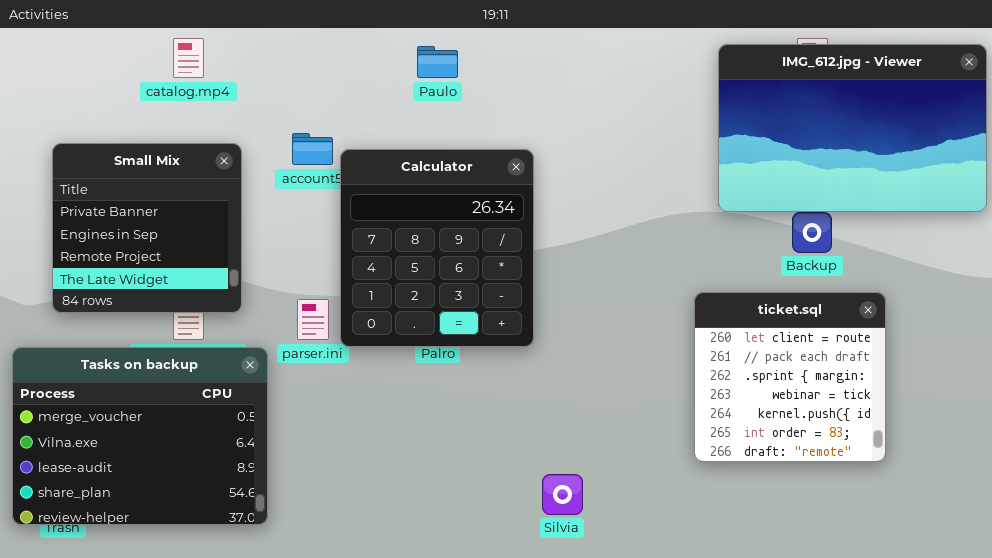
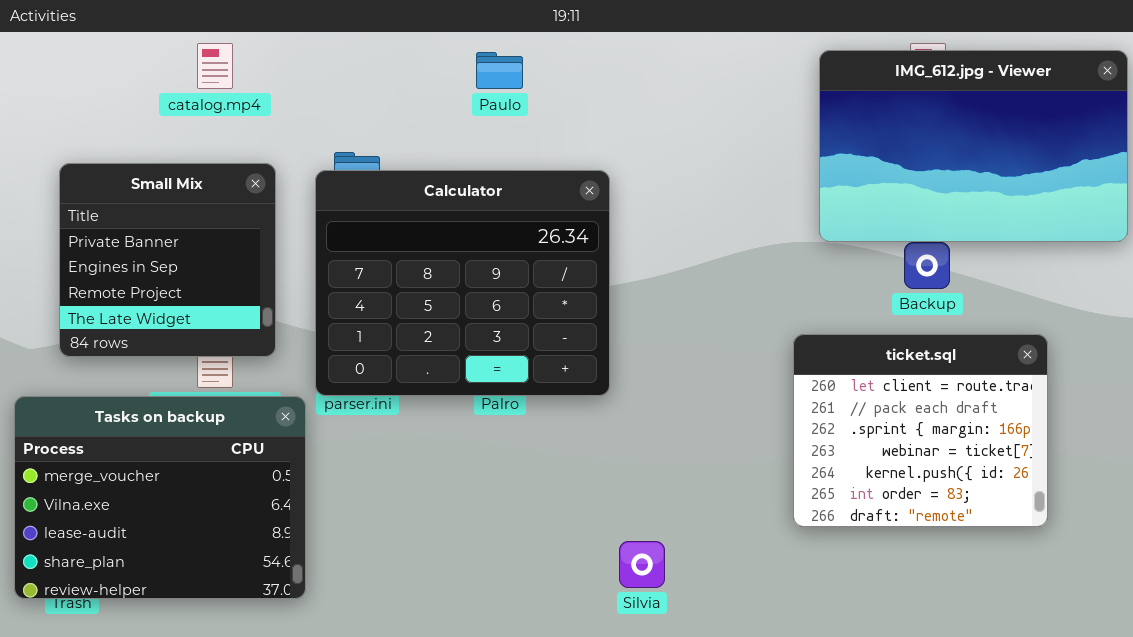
Calculator: [340,149,534,347] -> [315,170,610,396], resized
ticket.sql: [694,292,886,462] -> [793,334,1048,527], resized

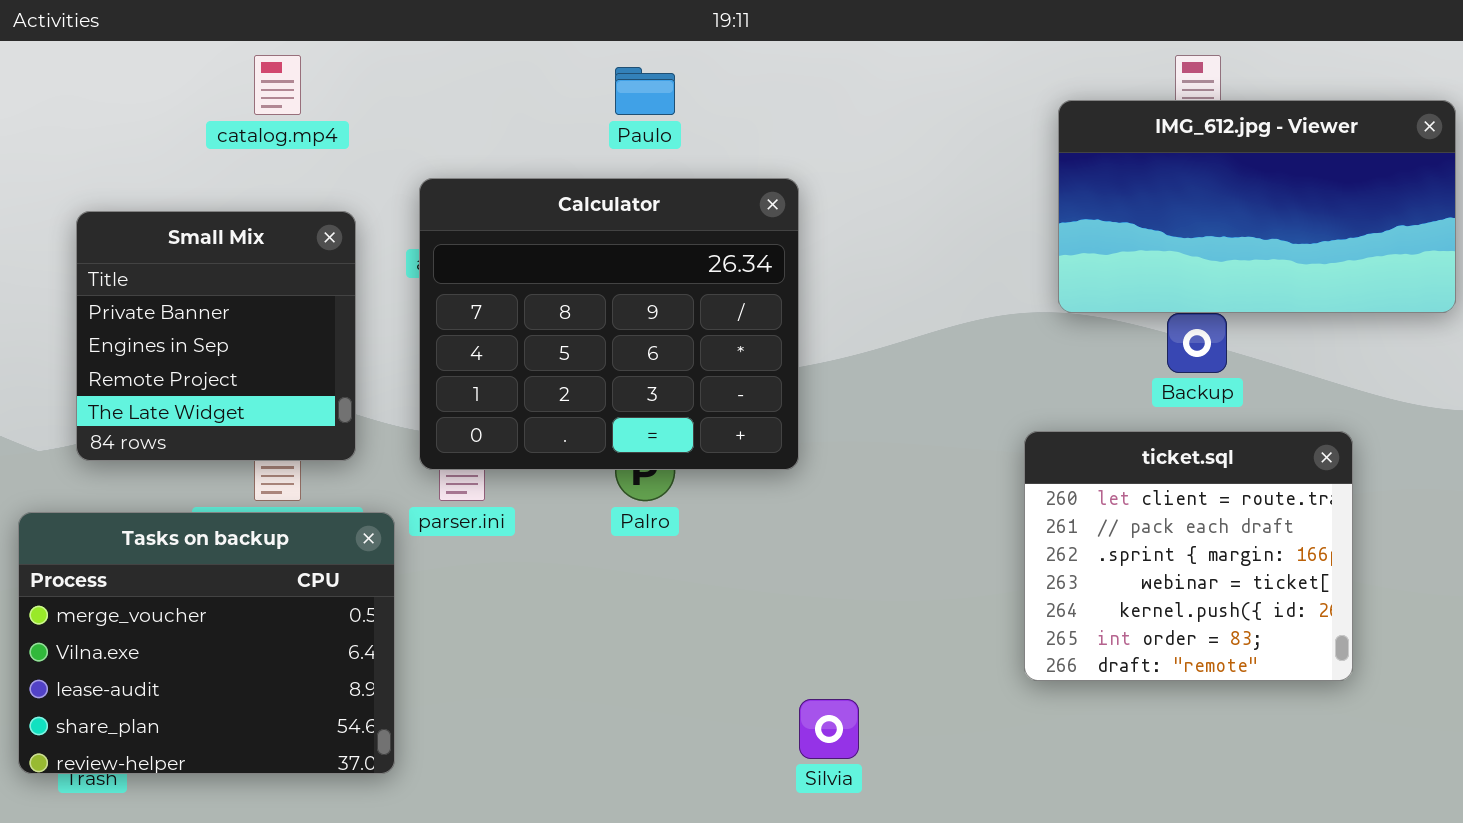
IMG_612.jpg - Viewer: [819,50,1128,242] -> [1058,100,1456,313], resized
Calculator: [315,170,610,396] -> [419,178,799,470], moved

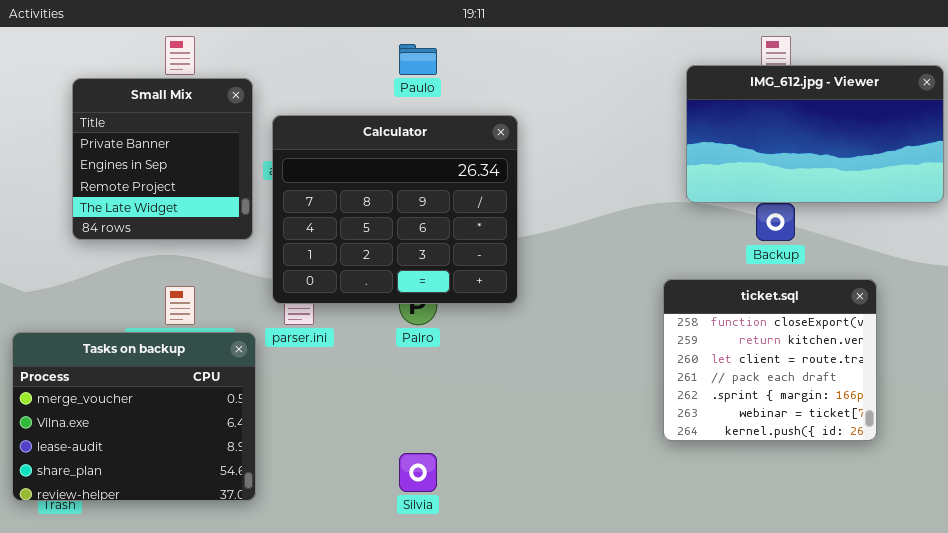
Small Mix: [76,211,356,461] -> [72,78,253,240], moved
ticket.sql: [1024,431,1353,681] -> [663,279,877,441], scrolled up 2 rows
Silvia: [799,699,859,759] -> [399,453,437,492], moved

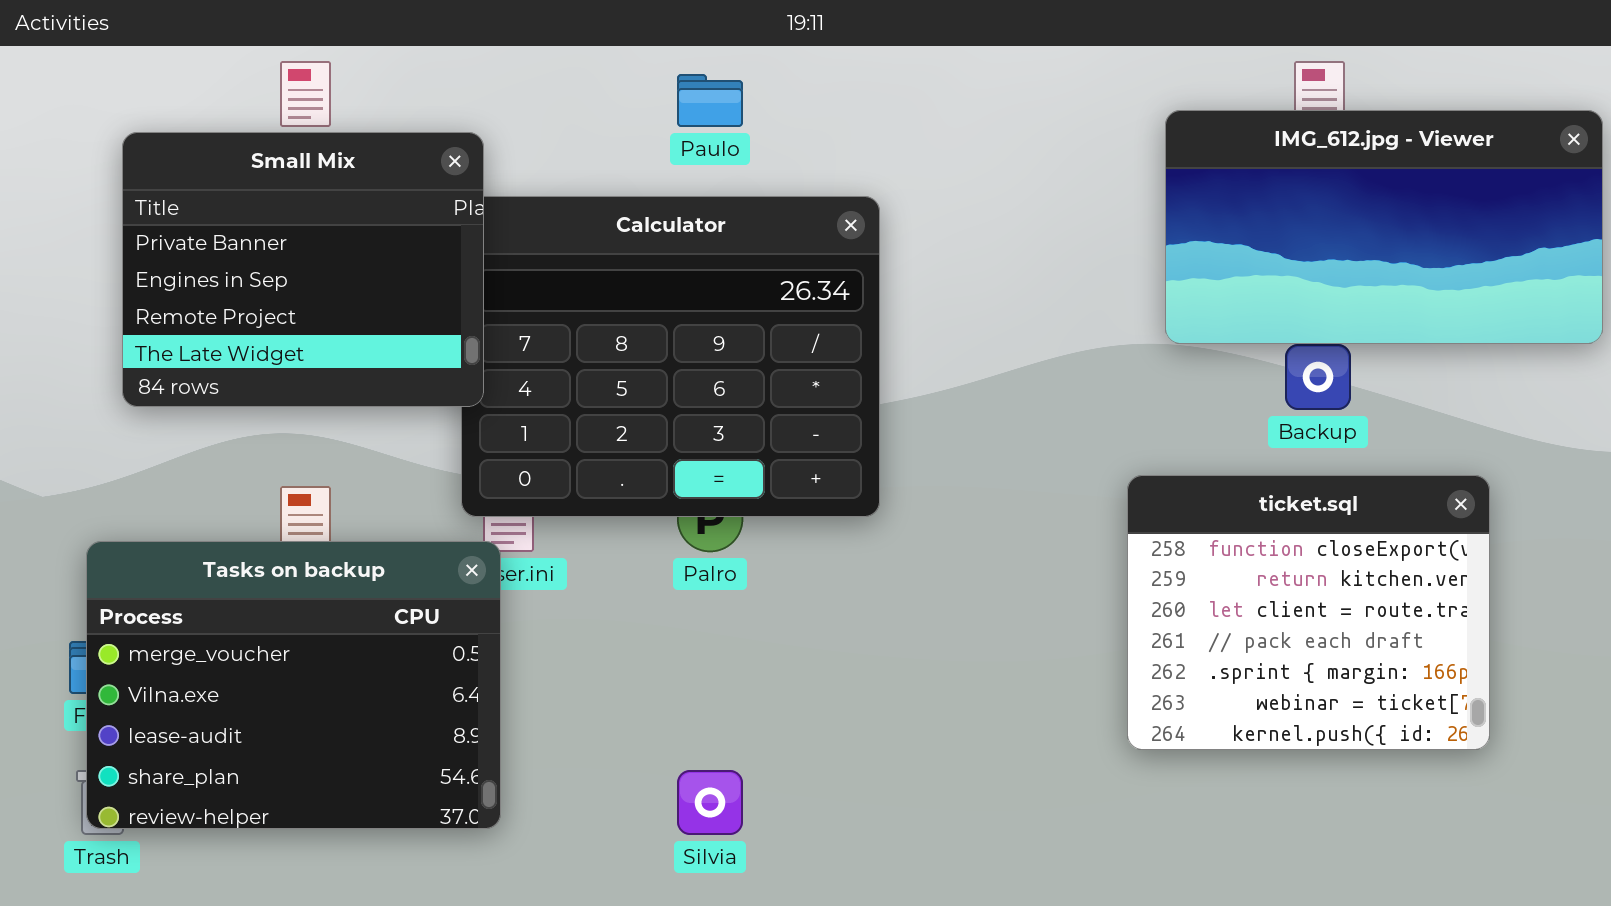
Small Mix: [72,78,253,240] -> [122,132,484,407], resized
Tasks on backup: [12,332,256,501] -> [86,541,501,829], moved

